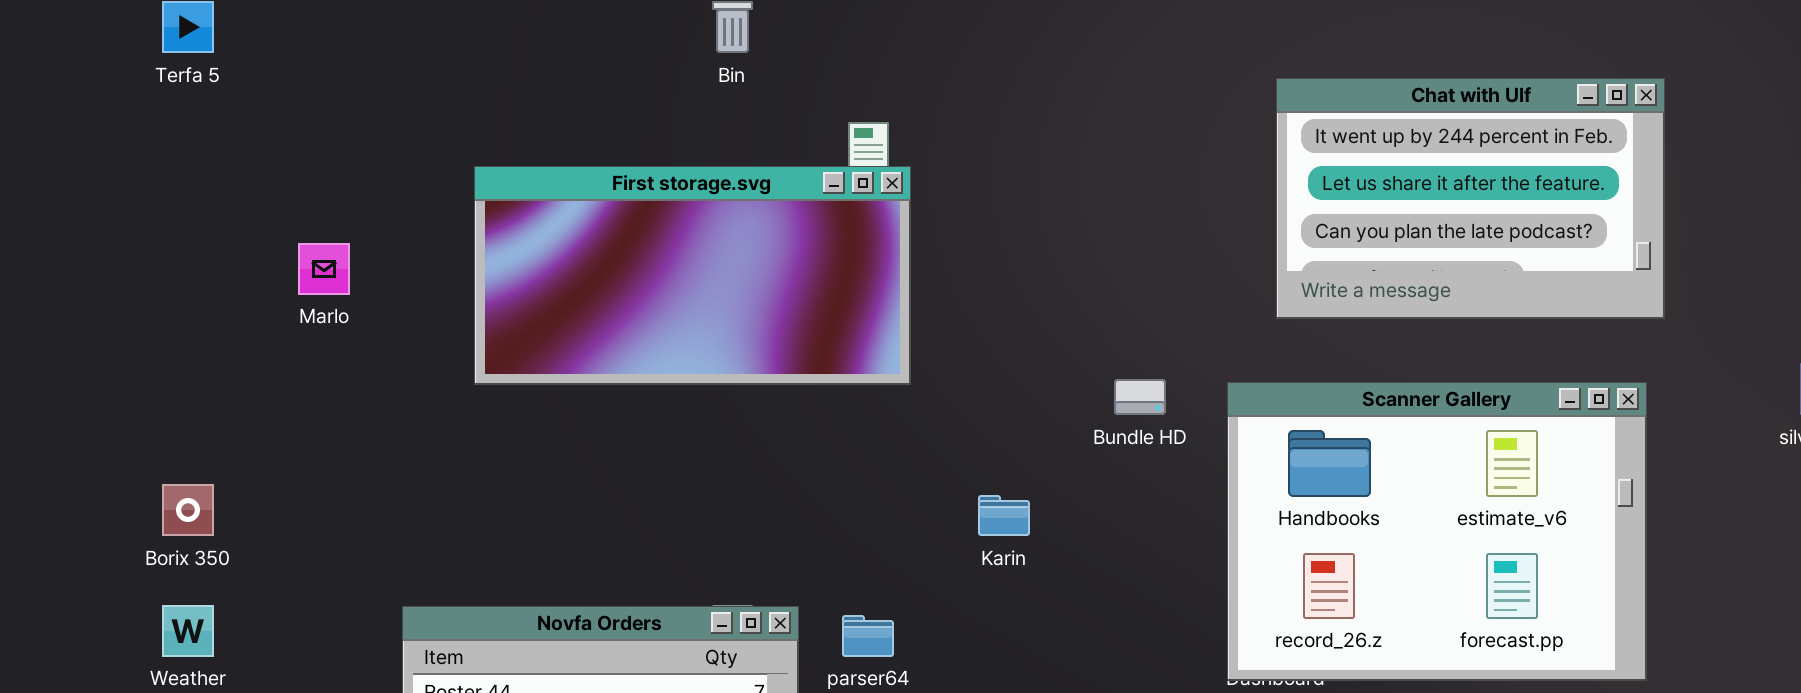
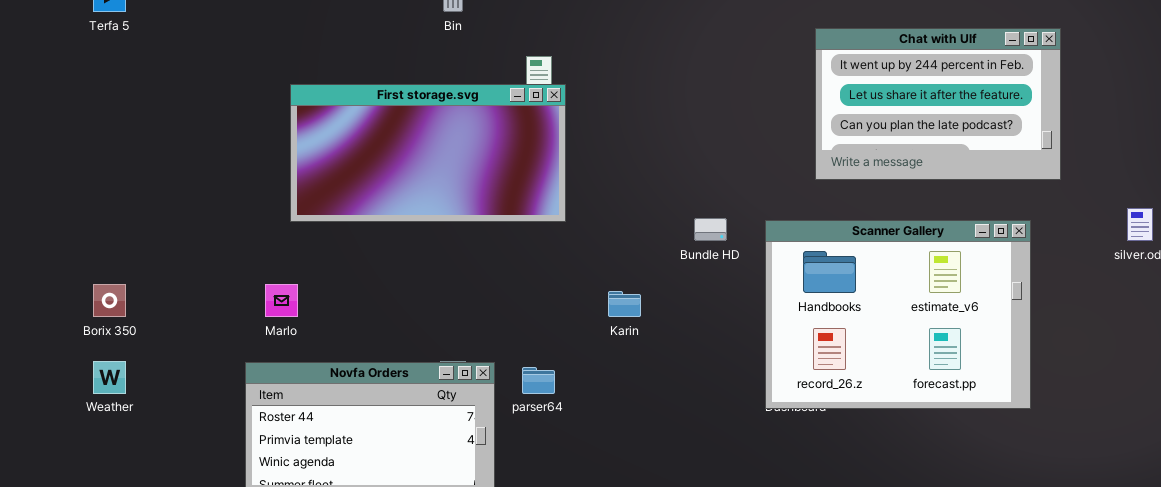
Chat with Ulf: [1276,78,1665,319] -> [815,28,1061,180], moved
Marlo: [298,243,350,295] -> [265,284,298,317], moved

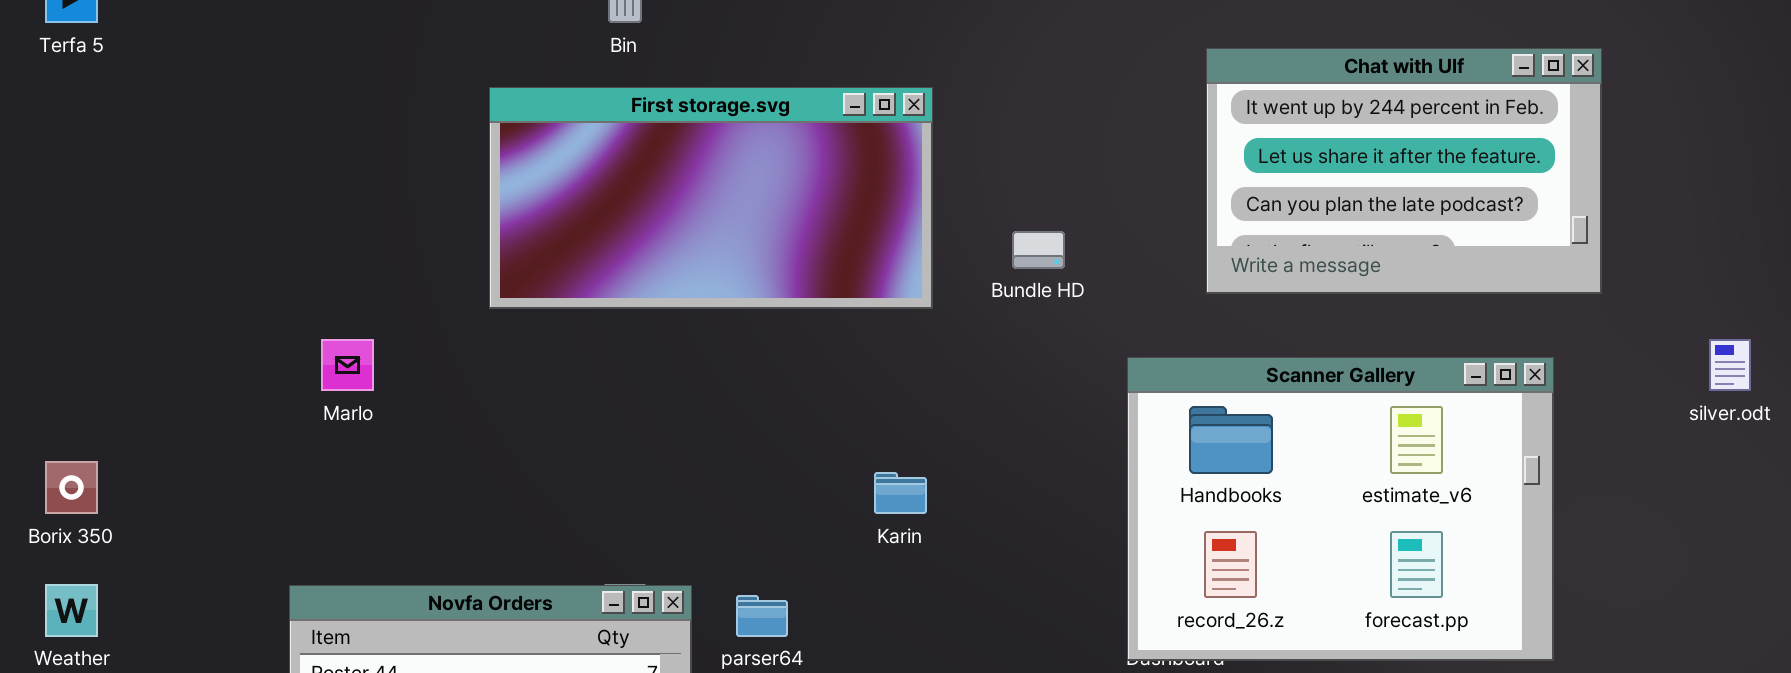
First storage.svg: [290,84,566,222] -> [489,87,933,309], moved
Bundle HD: [694,218,727,241] -> [1012,231,1065,269], moved
Marlo: [265,284,298,317] -> [321,339,374,391], moved

